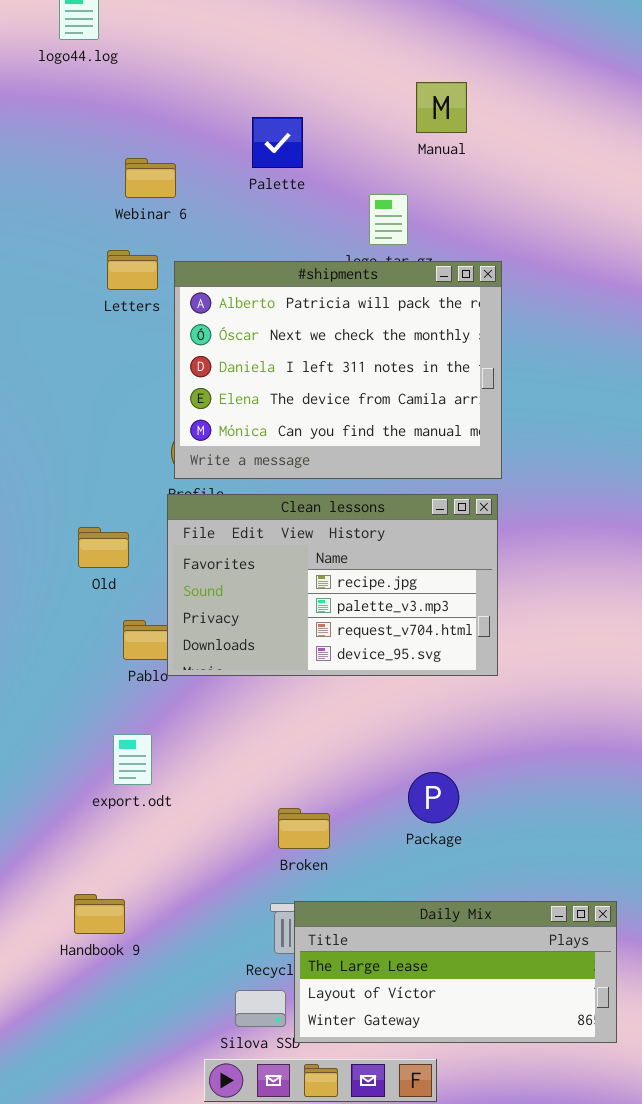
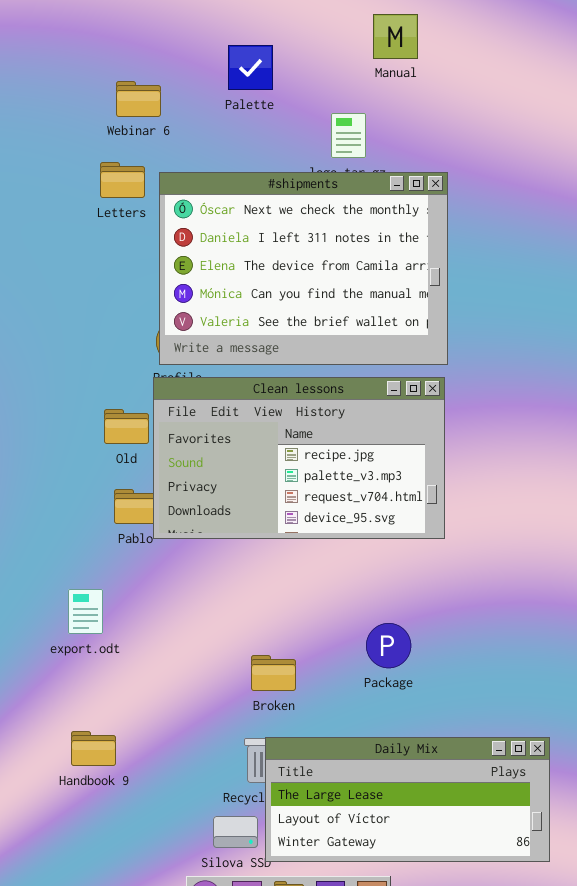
#shipments: [174,261,502,479] -> [159,172,448,365], scrolled down 1 row
Old: [78,527,129,568] -> [104,409,149,444], moved
export.odt: [113,734,152,785] -> [68,589,103,634], moved

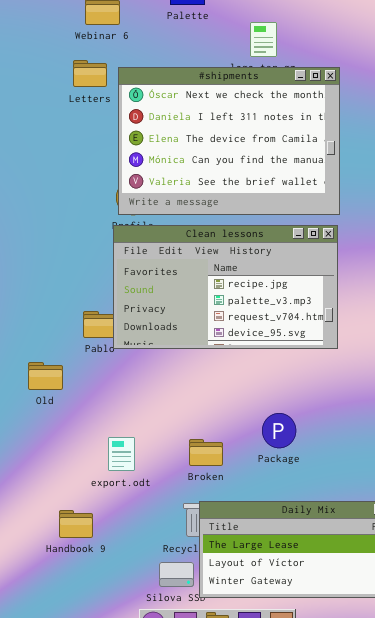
Old: [104,409,149,444] -> [28,362,63,390], moved
export.odt: [68,589,103,634] -> [108,437,135,471], moved
Package: [366,623,411,668] -> [262,413,296,448], moved
Handbook 9: [71,731,116,766] -> [59,510,93,538], moved

